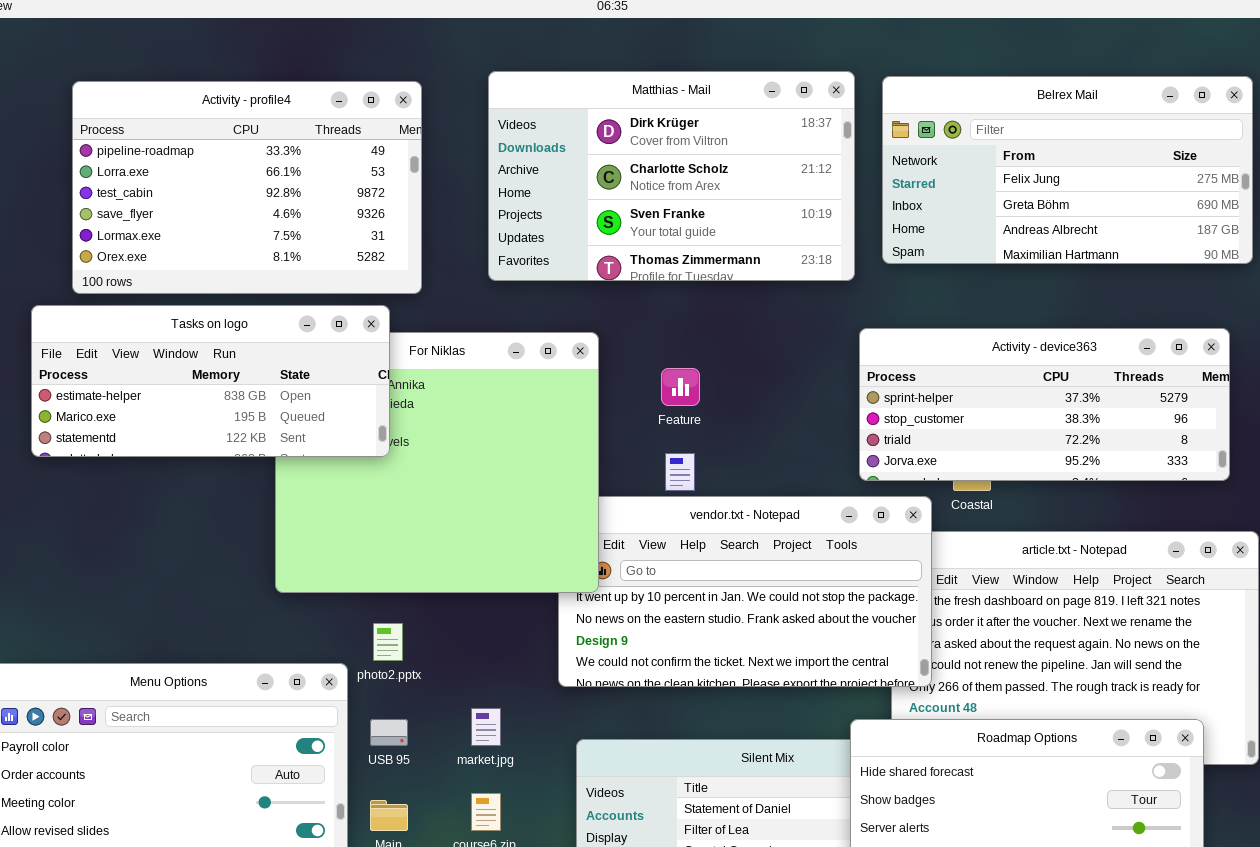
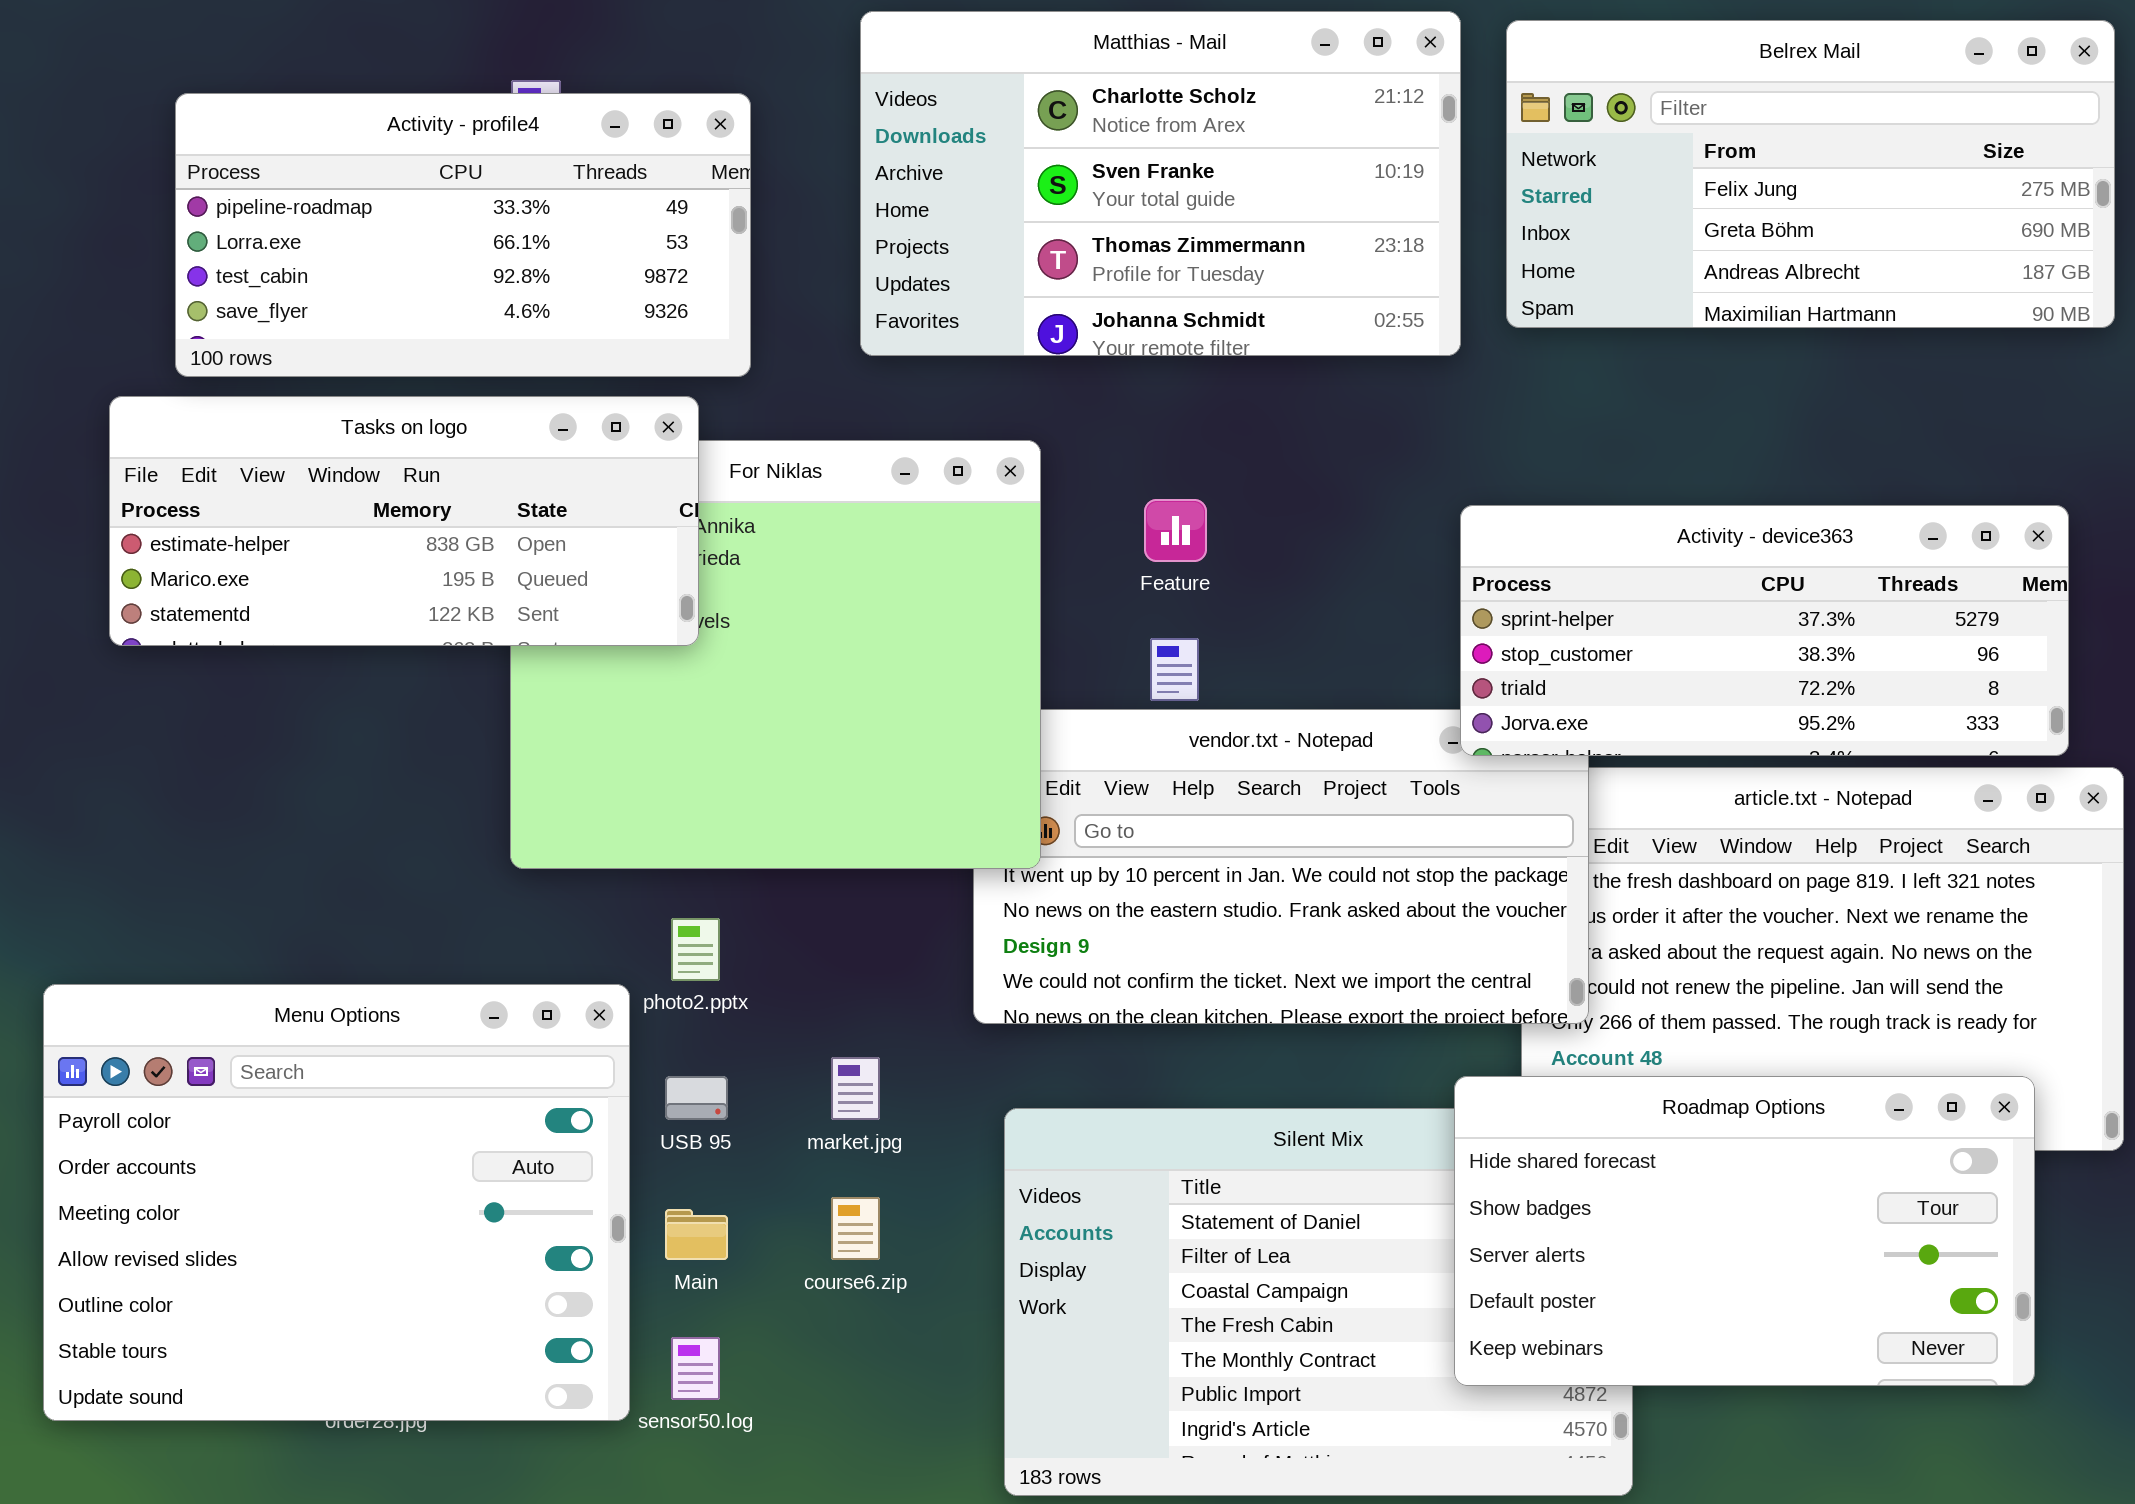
Matthias - Mail: [488,71,855,281] -> [860,11,1461,356], scrolled down 1 row
Activity - profile4: [72,81,422,294] -> [175,93,751,377], resized
Activity - device363: [859,328,1230,481] -> [1460,505,2069,756], moved

